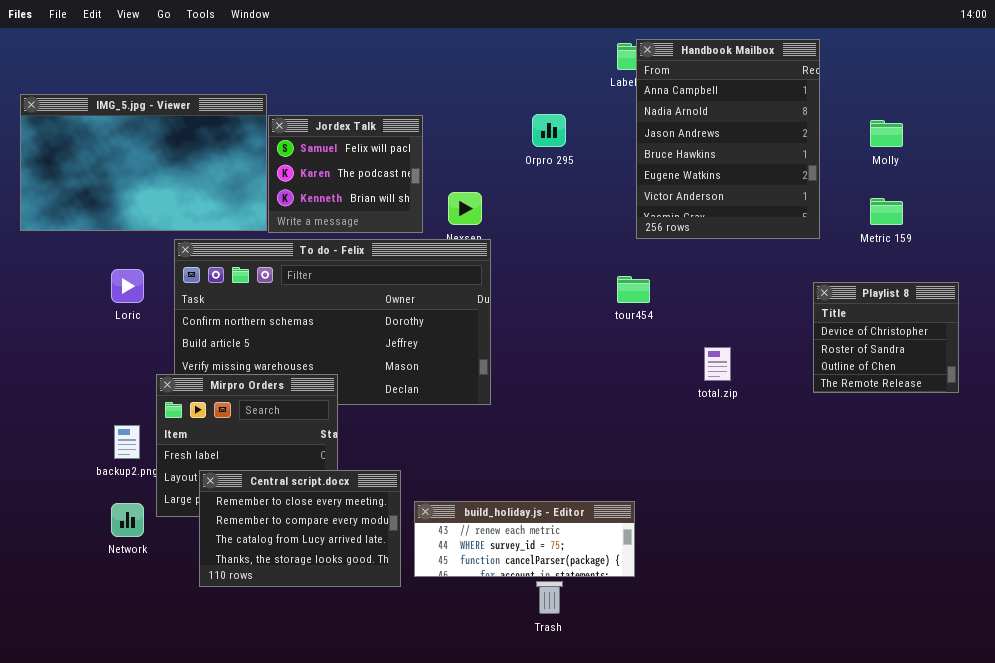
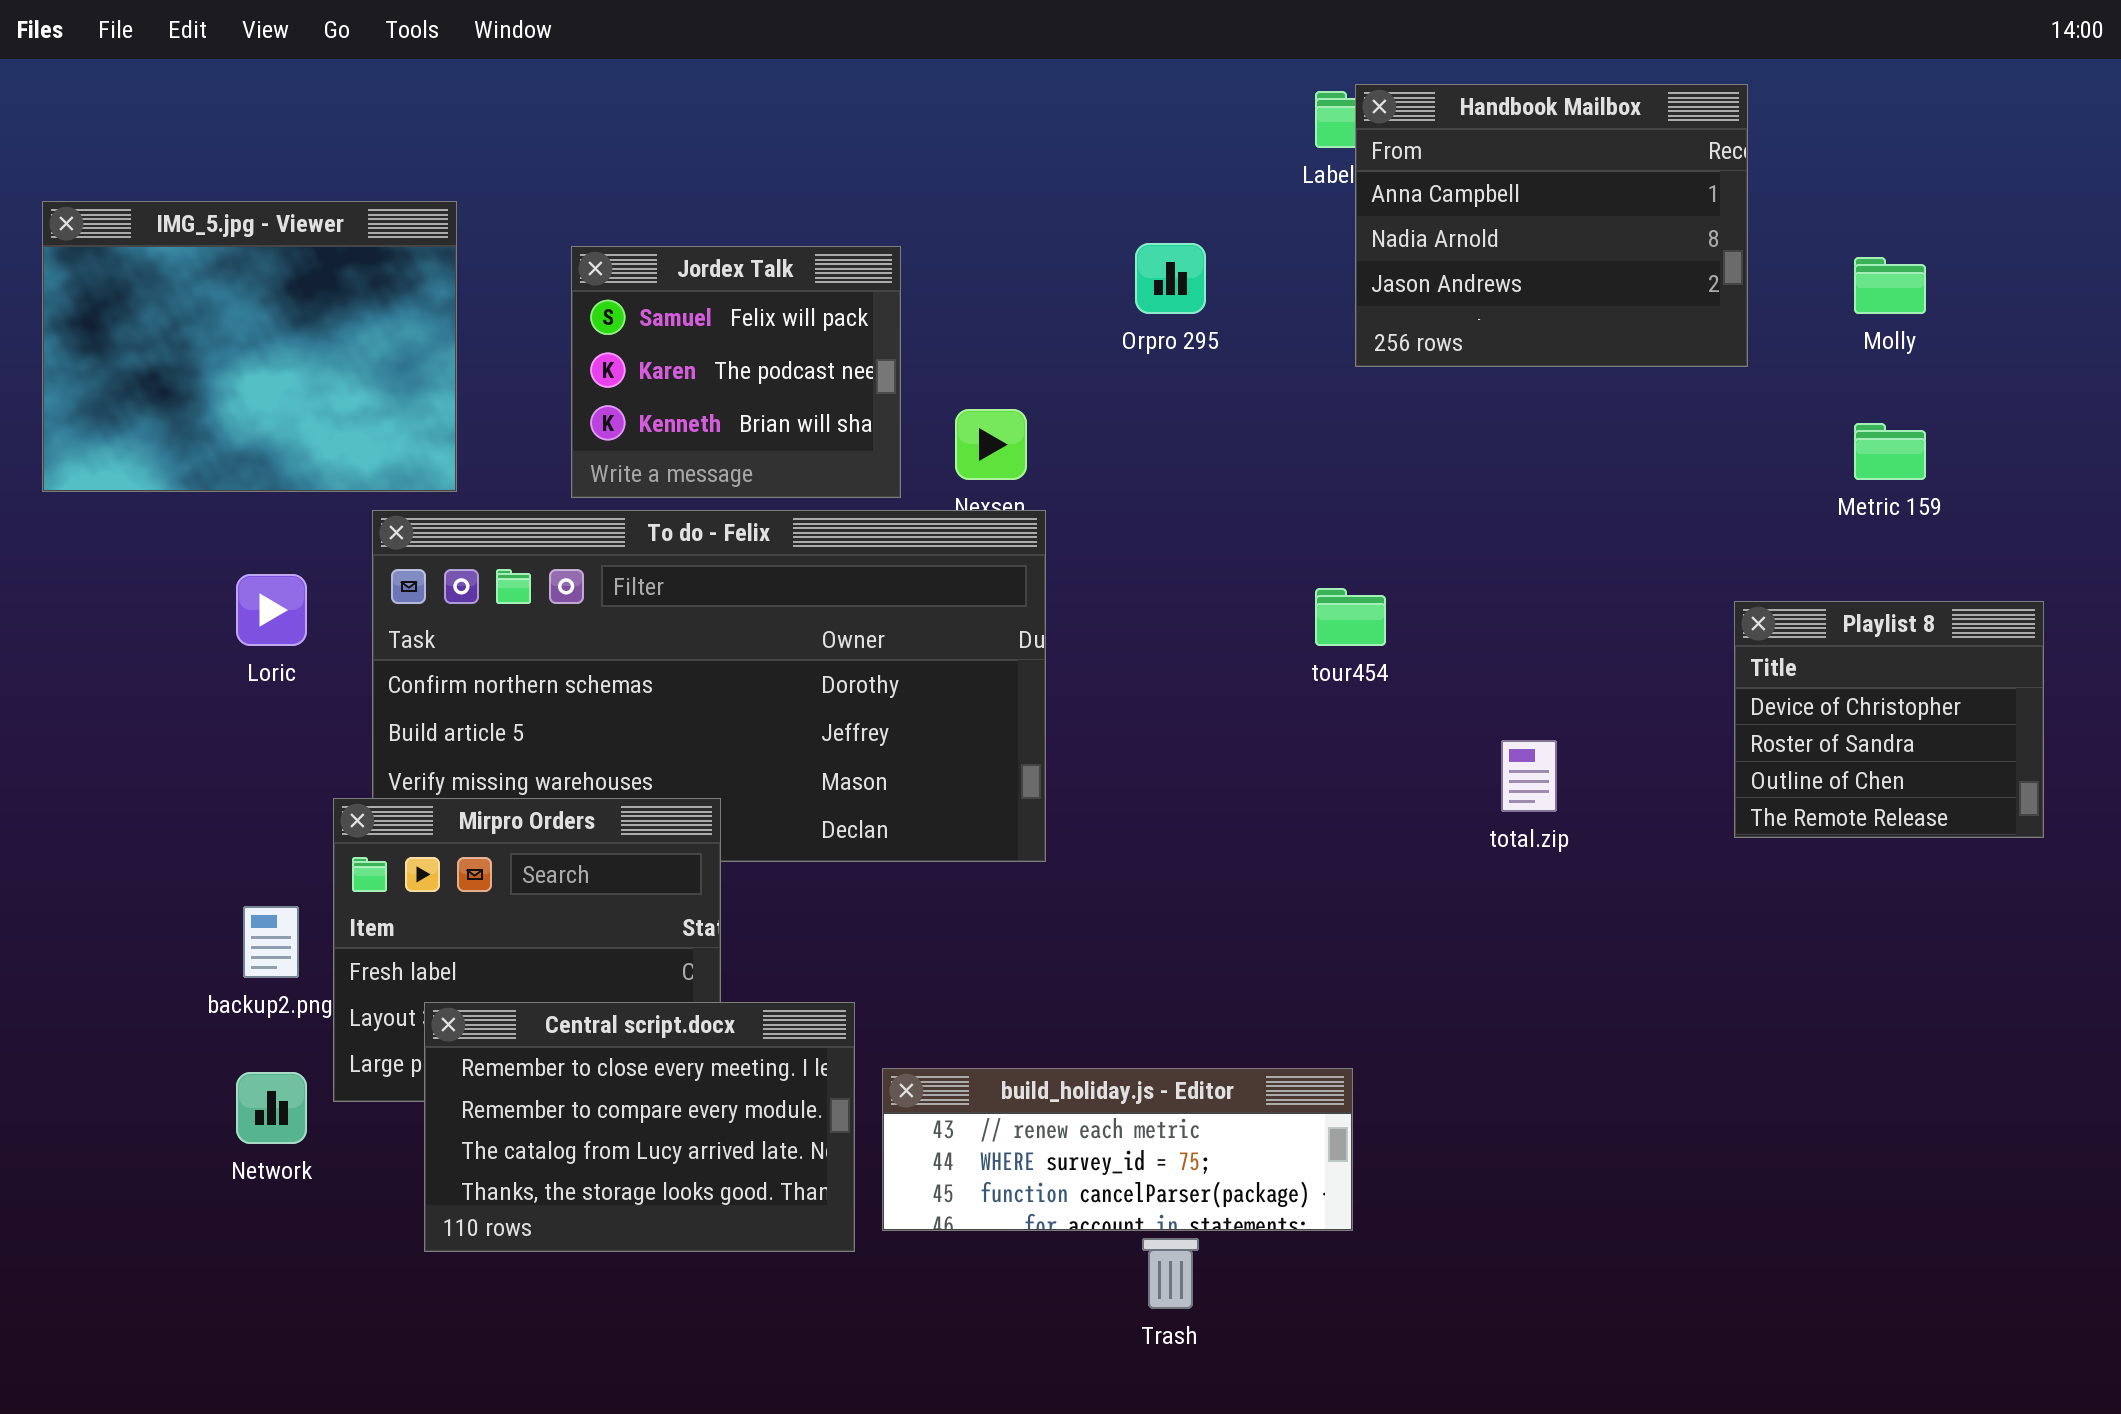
Handbook Mailbox: [636,39,820,239] -> [1355,84,1748,367], resized
IMG_5.jpg - Viewer: [20,94,267,231] -> [42,201,457,492], resized

